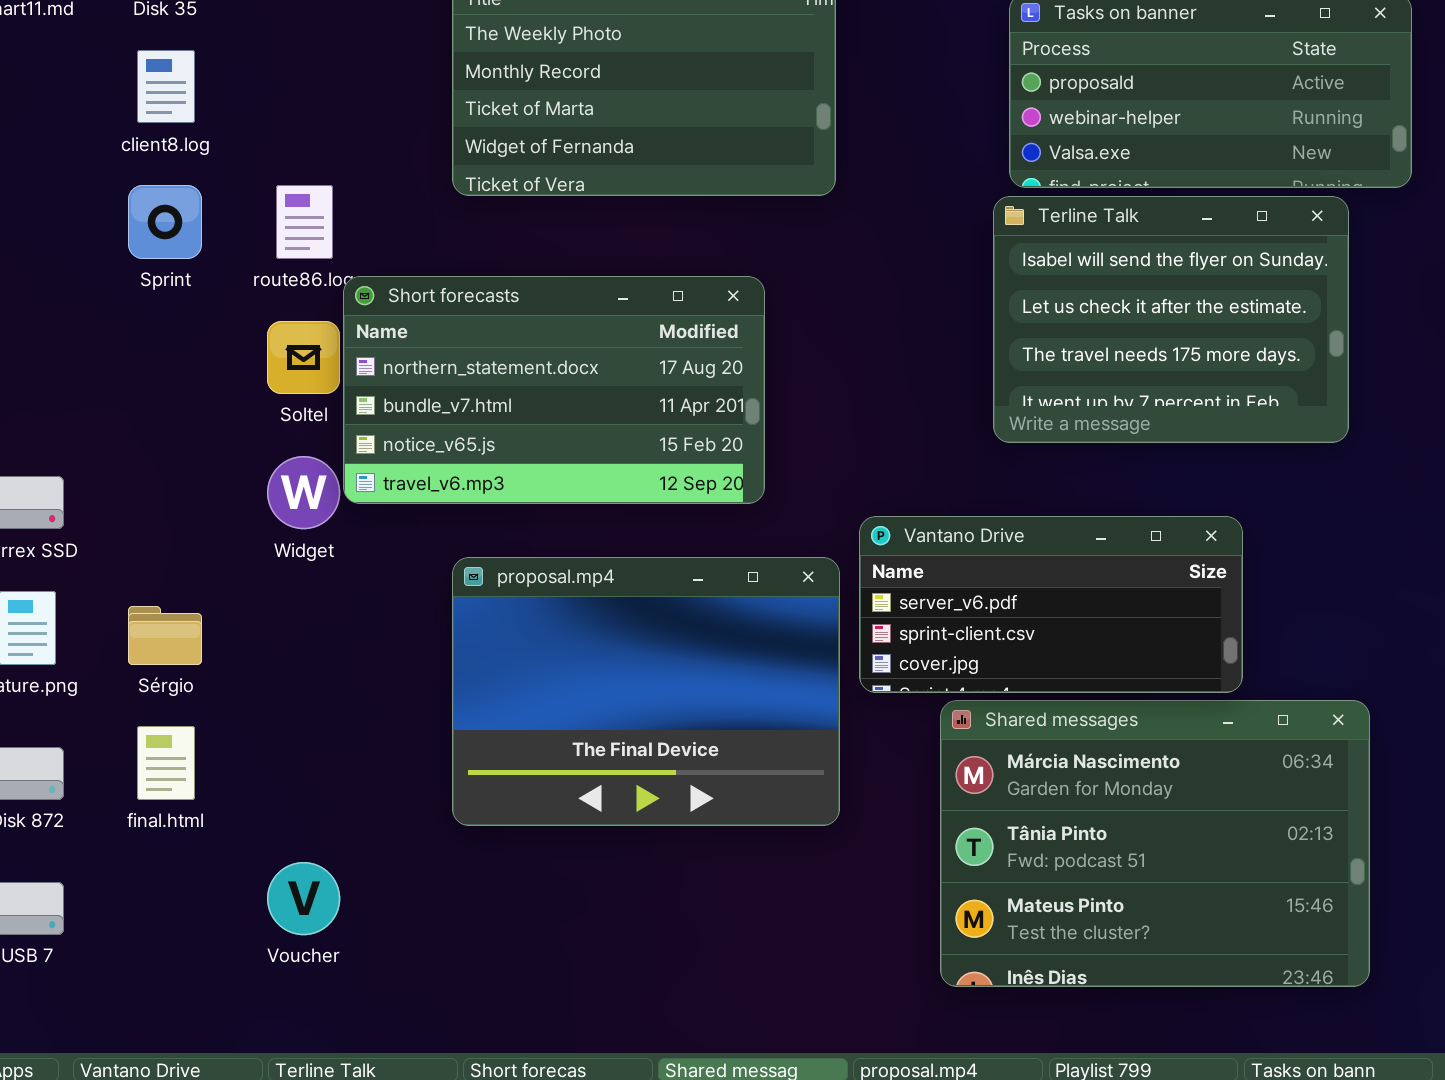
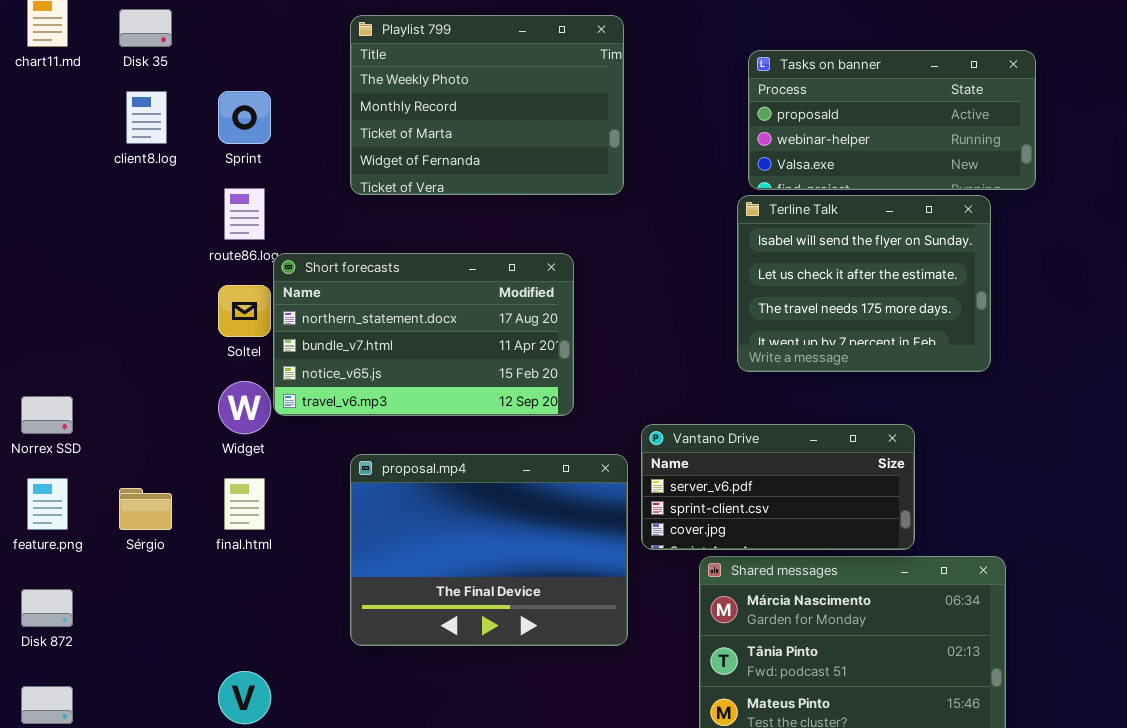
Sprint: [128,185,202,259] -> [218,91,271,144], moved
final.html: [137,726,195,800] -> [224,478,265,530], moved

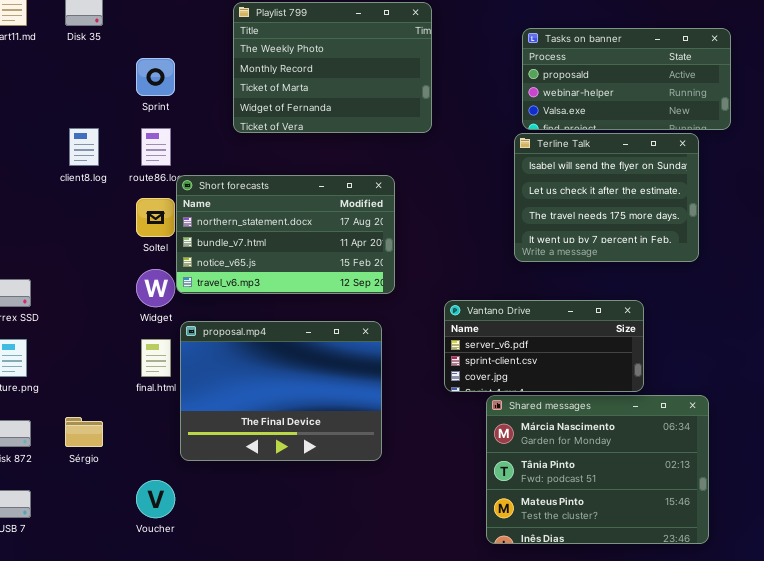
client8.log: [126,91,167,144] -> [69,128,99,166], moved
proposal.mp4: [350,454,628,646] -> [180,321,382,461], moved
Sérgio: [119,488,172,530] -> [65,417,103,447], moved

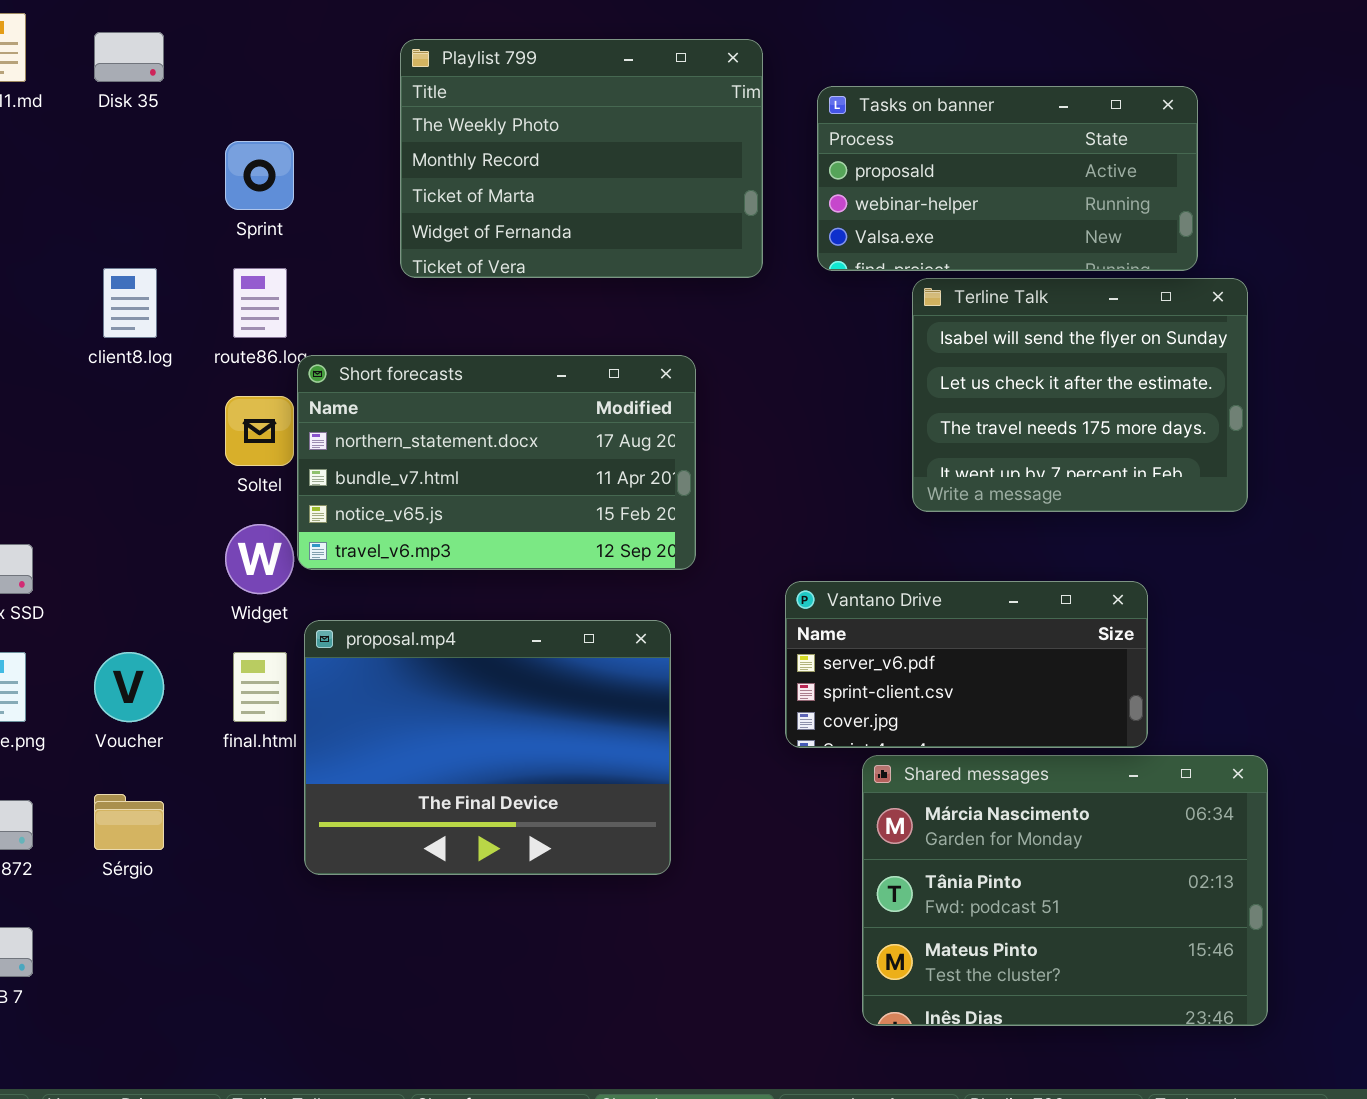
Tasks on banner: [522,28,731,130] -> [817,86,1198,271], moved
Voucher: [136,480,175,518] -> [94,652,164,722], moved

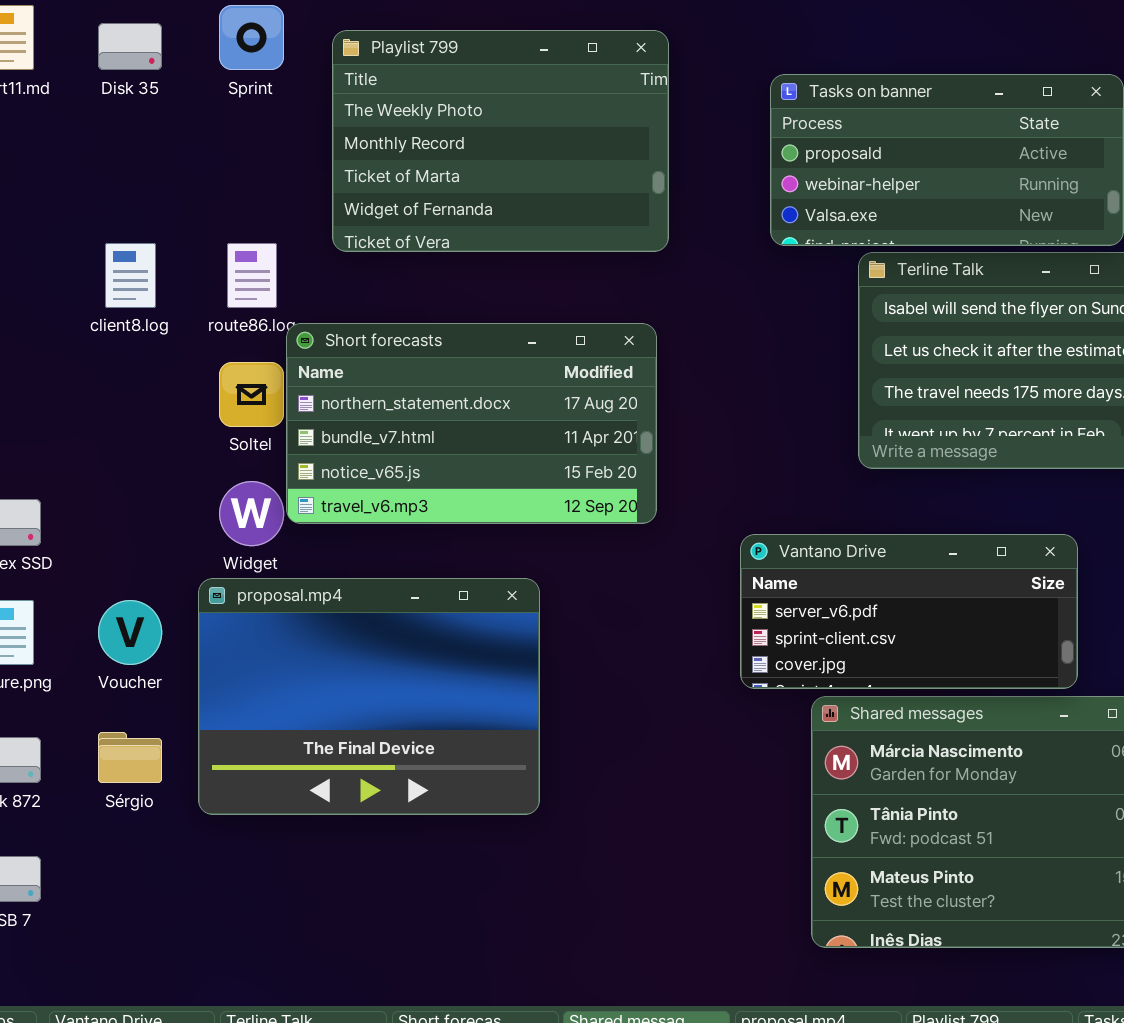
Playlist 799: [400,39,763,278] -> [332,30,669,252], moved
Sprint: [225,141,294,210] -> [219,5,284,70], moved
proposal.mp4: [304,620,671,875] -> [198,578,540,815], moved

